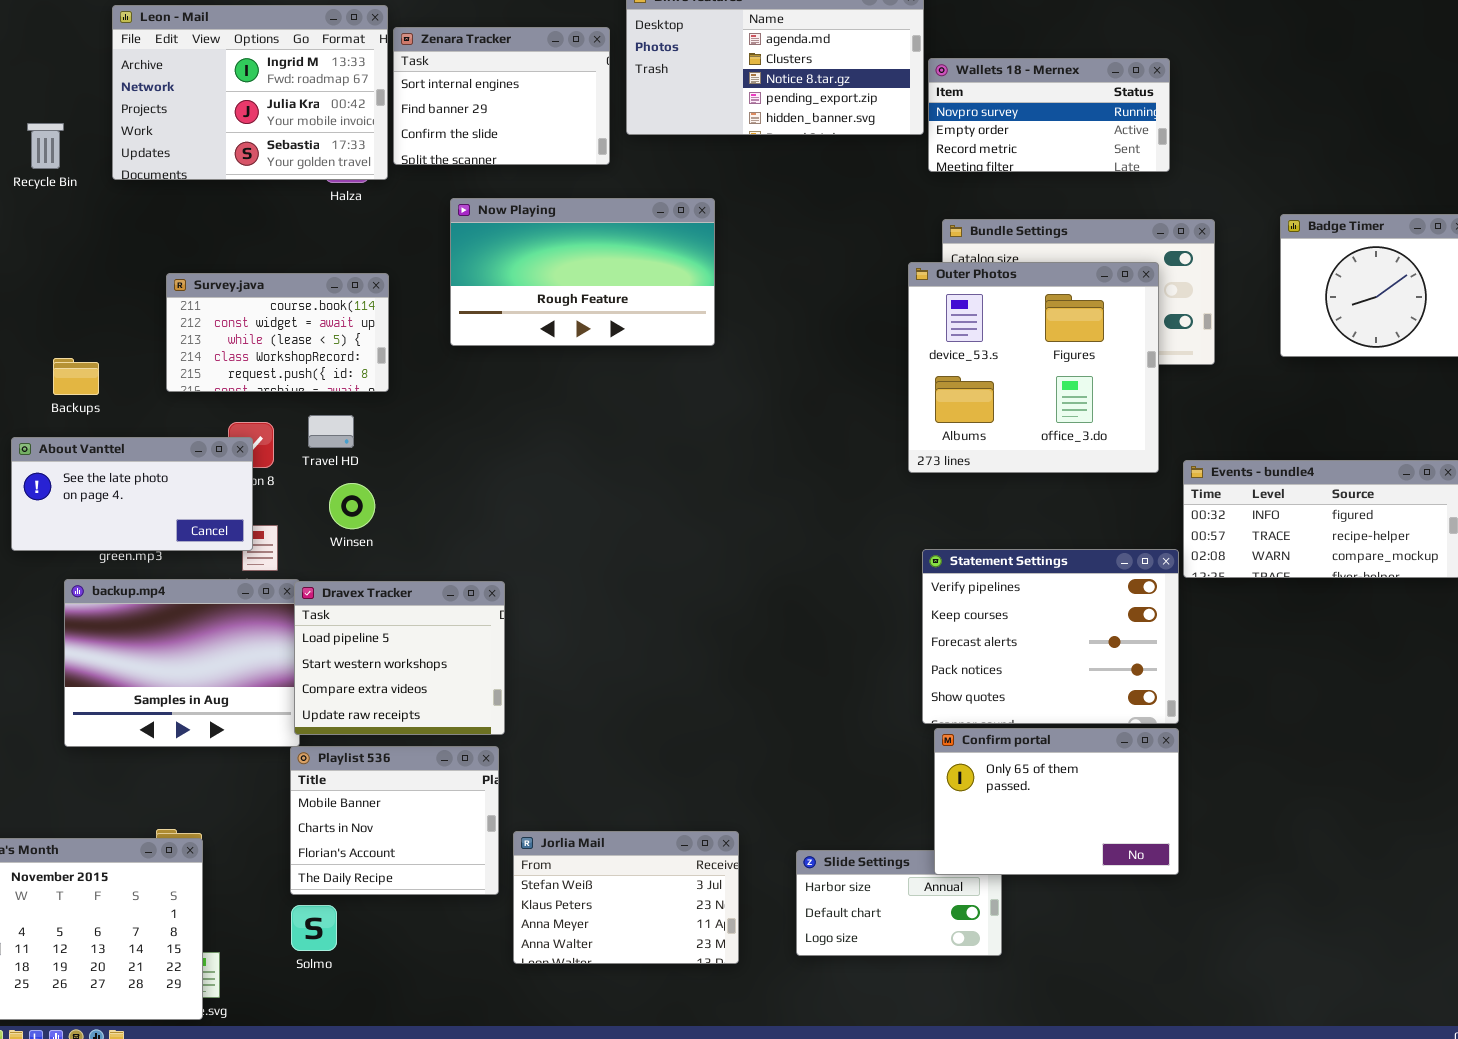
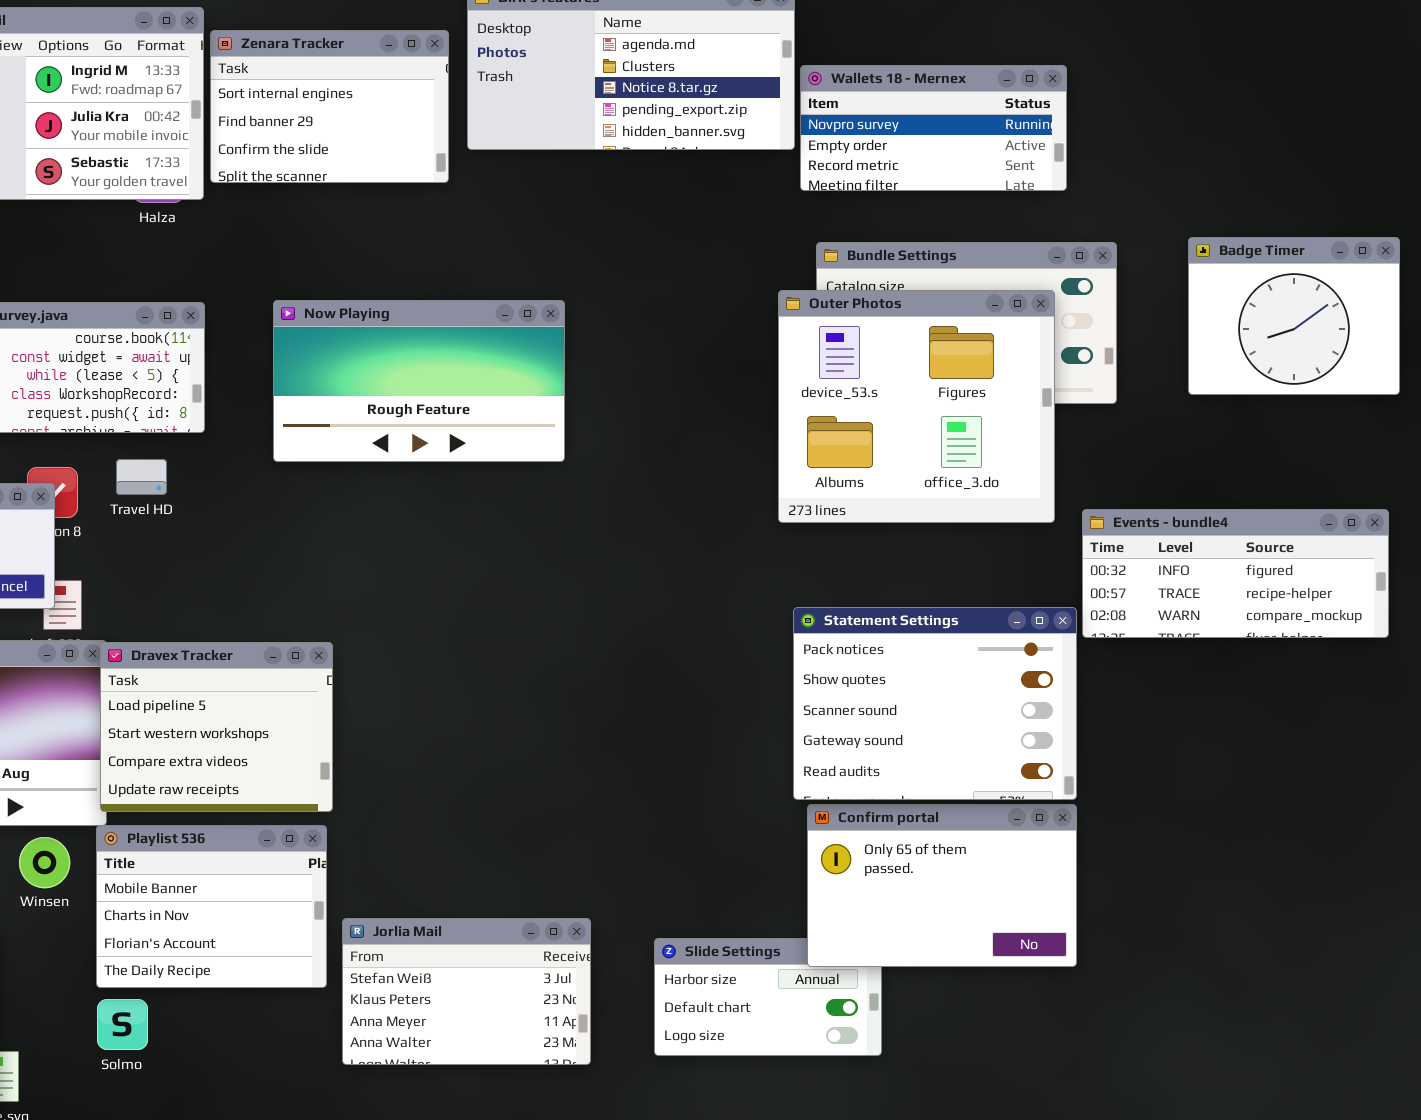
Now Playing: [450,198,715,346] -> [273,300,565,462], moved
Winsen: [329,483,375,529] -> [19,837,70,888], moved
Statement Settings: [922,549,1179,724] -> [793,607,1077,800], scrolled down 3 rows

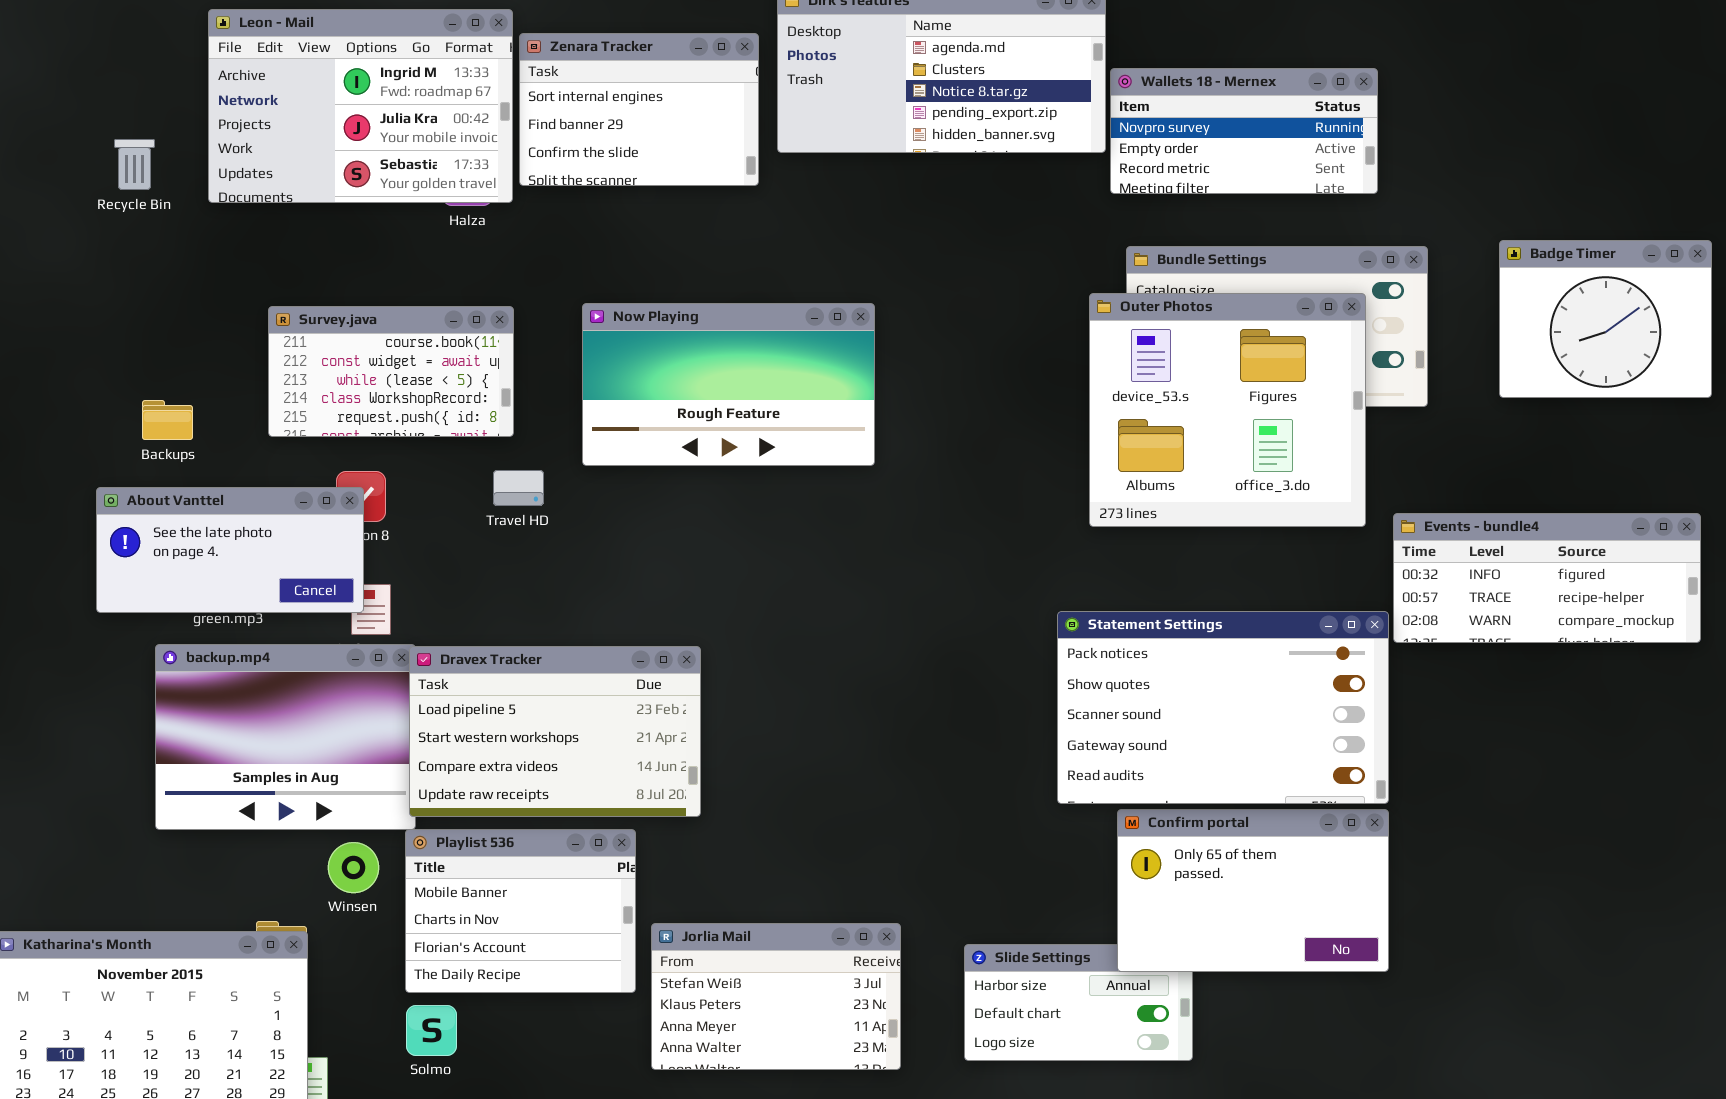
Travel HD: [116,459,167,495] -> [493,470,544,506], moved
Statement Settings: [793,607,1077,800] -> [1057,611,1389,804], resized
Dravex Tracker: [100,642,333,812] -> [409,646,701,817], resized

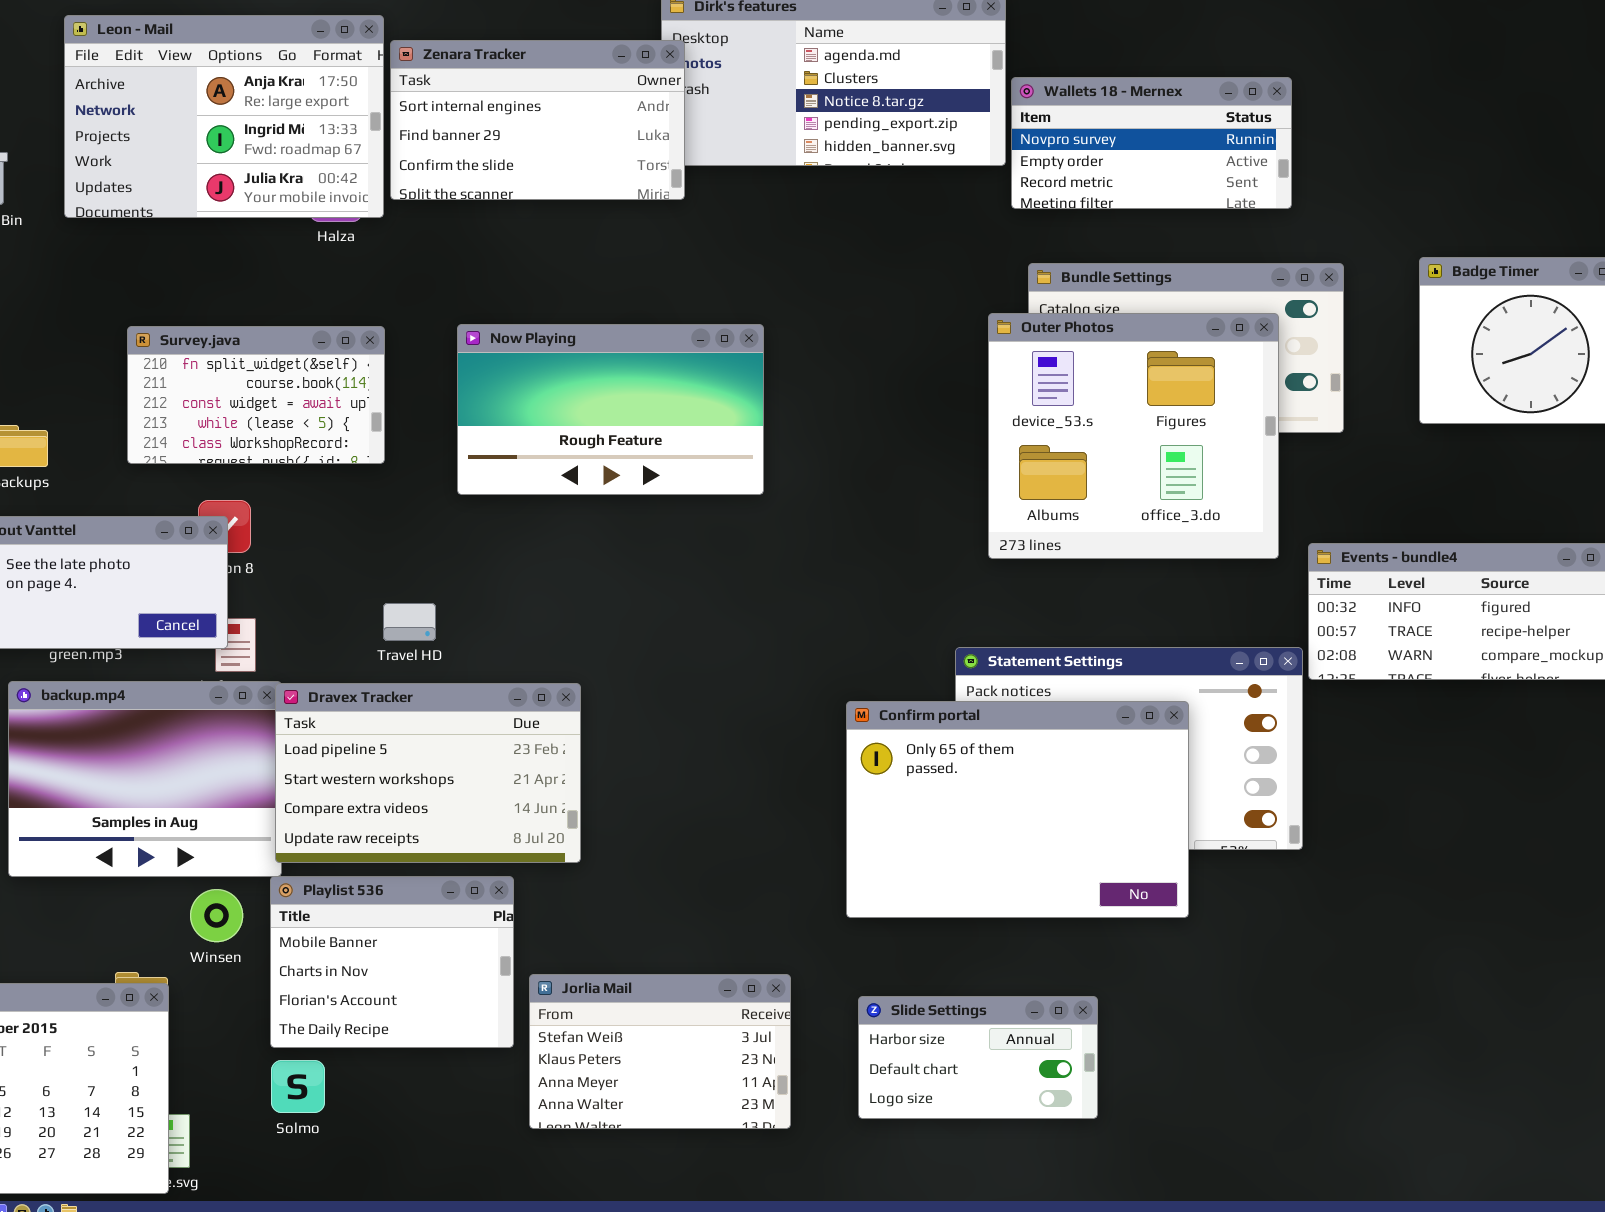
Leon - Mail: [208,9,513,203] -> [64,15,384,218], scrolled up 1 row
Zenara Tracker: [519,33,759,186] -> [390,40,685,200], resized
Survey.java: [268,306,514,437] -> [127,326,385,464], scrolled up 1 row
Travel HD: [493,470,544,506] -> [383,603,436,641], moved
Confirm portal: [1117,809,1389,972] -> [846,701,1189,918], moved, resized

